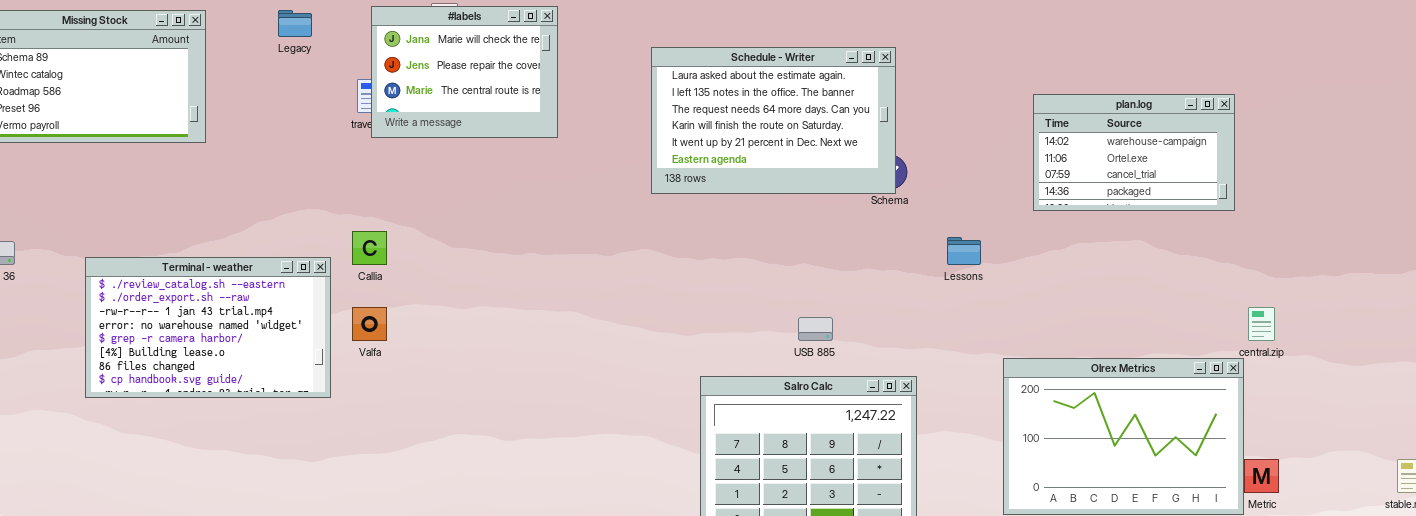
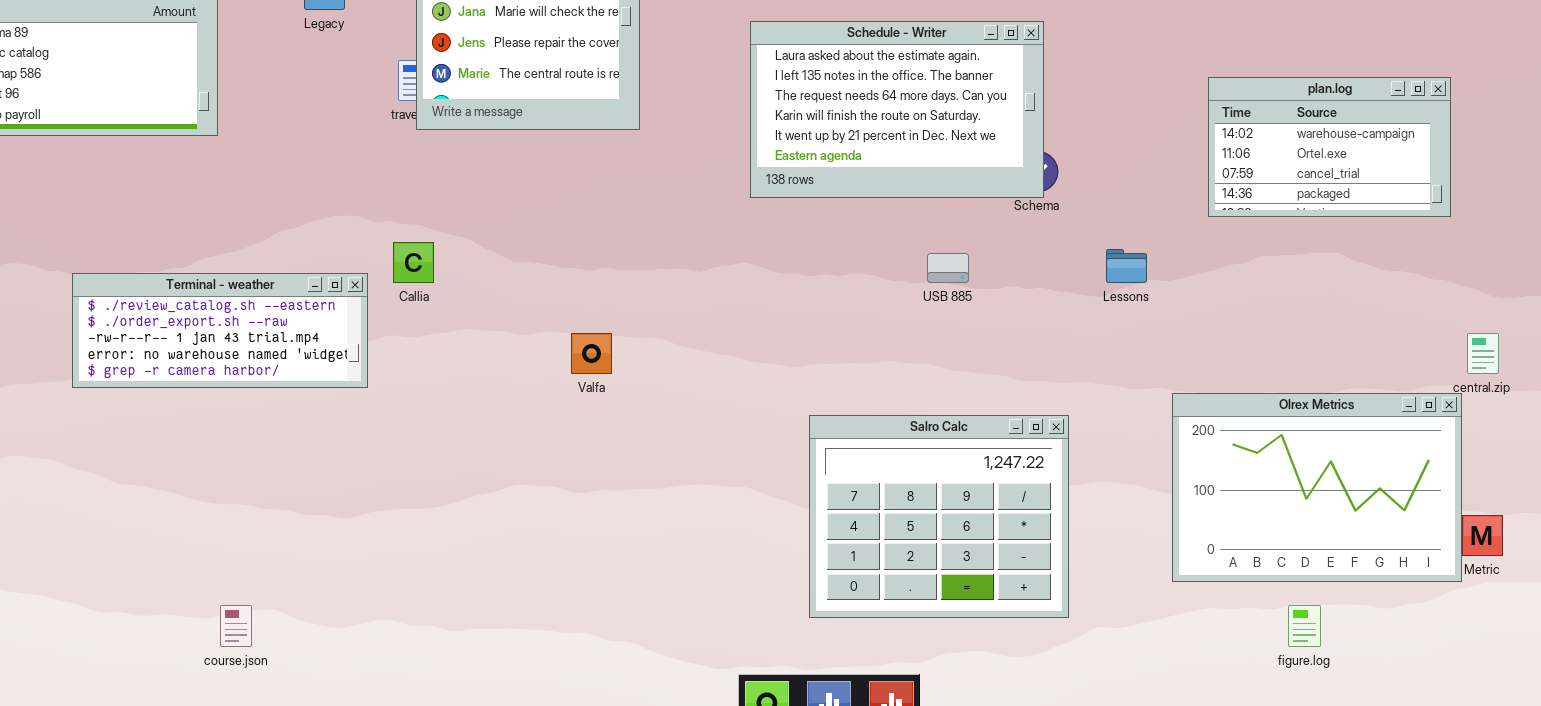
Terminal - weather: [85,257,331,398] -> [72,273,368,388], resized
Valfa: [352,307,387,341] -> [571,333,612,374], moved
USB 885: [798,317,833,341] -> [927,253,969,283], moved

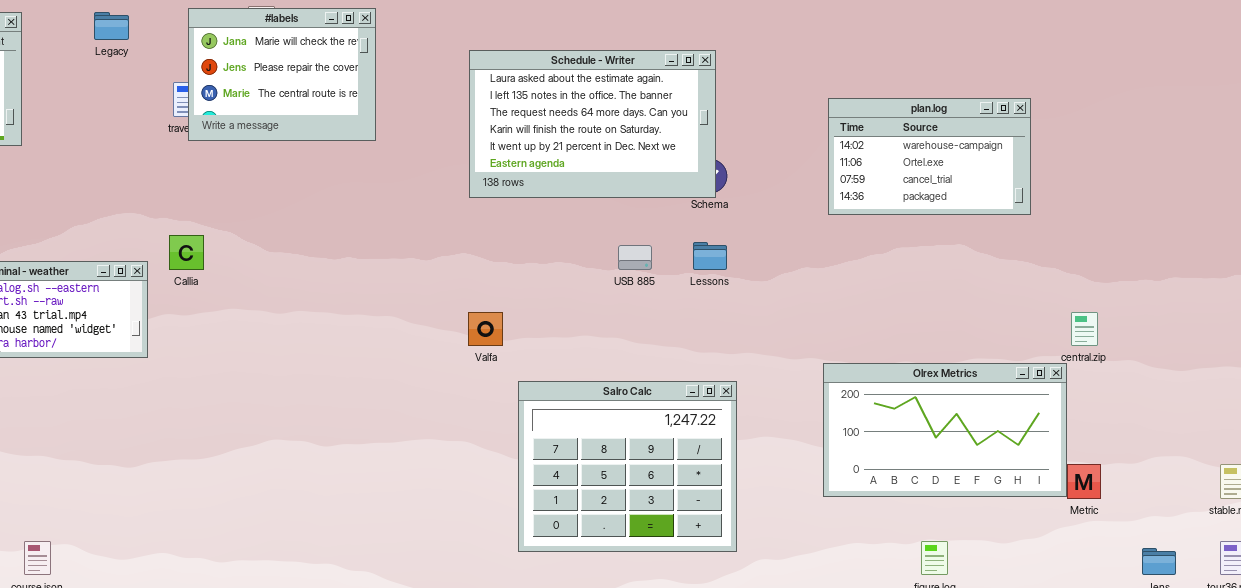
plan.log: [1208,77,1451,217] -> [828,98,1031,215], moved
Lessons: [1106,249,1147,283] -> [693,242,727,270], moved
Valfa: [571,333,612,374] -> [468,312,503,346], moved
Olrex Metrics: [1172,393,1462,582] -> [823,363,1067,497], resized

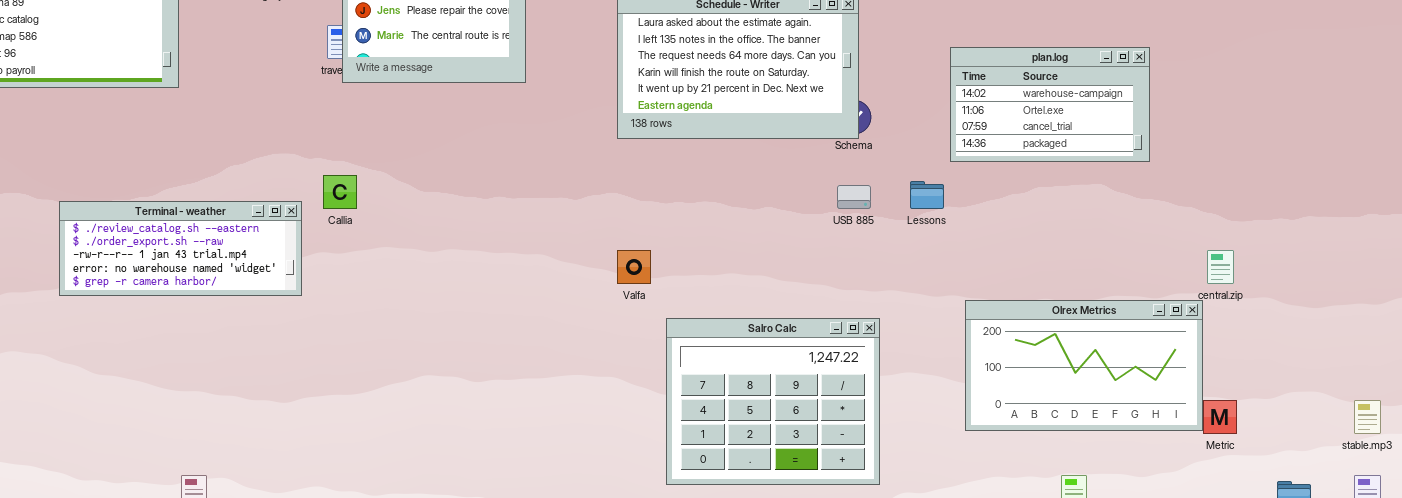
plan.log: [828,98,1031,215] -> [950,47,1150,162], moved
Lessons: [693,242,727,270] -> [910,181,944,209], moved
USB 885: [618,245,652,270] -> [837,185,871,209], moved

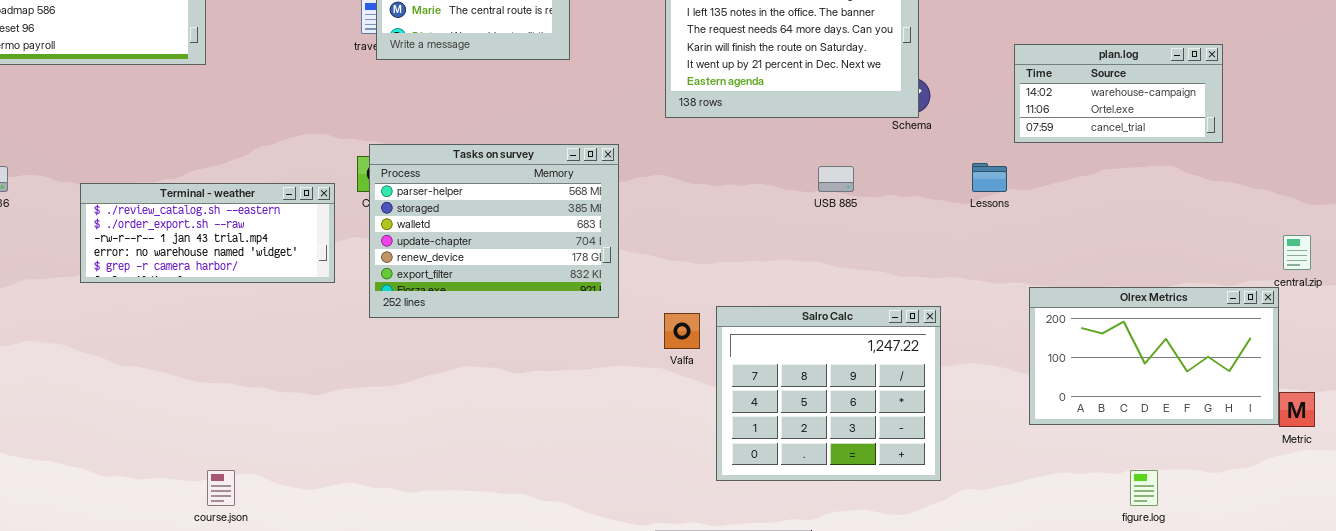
plan.log: [950,47,1150,162] -> [1014,44,1223,143], resized
Tasks on survey: none -> [369,144,619,318], opened
USB 885: [837,185,871,209] -> [818,166,854,192], moved
Valfa: [617,250,651,284] -> [664,313,700,349], moved

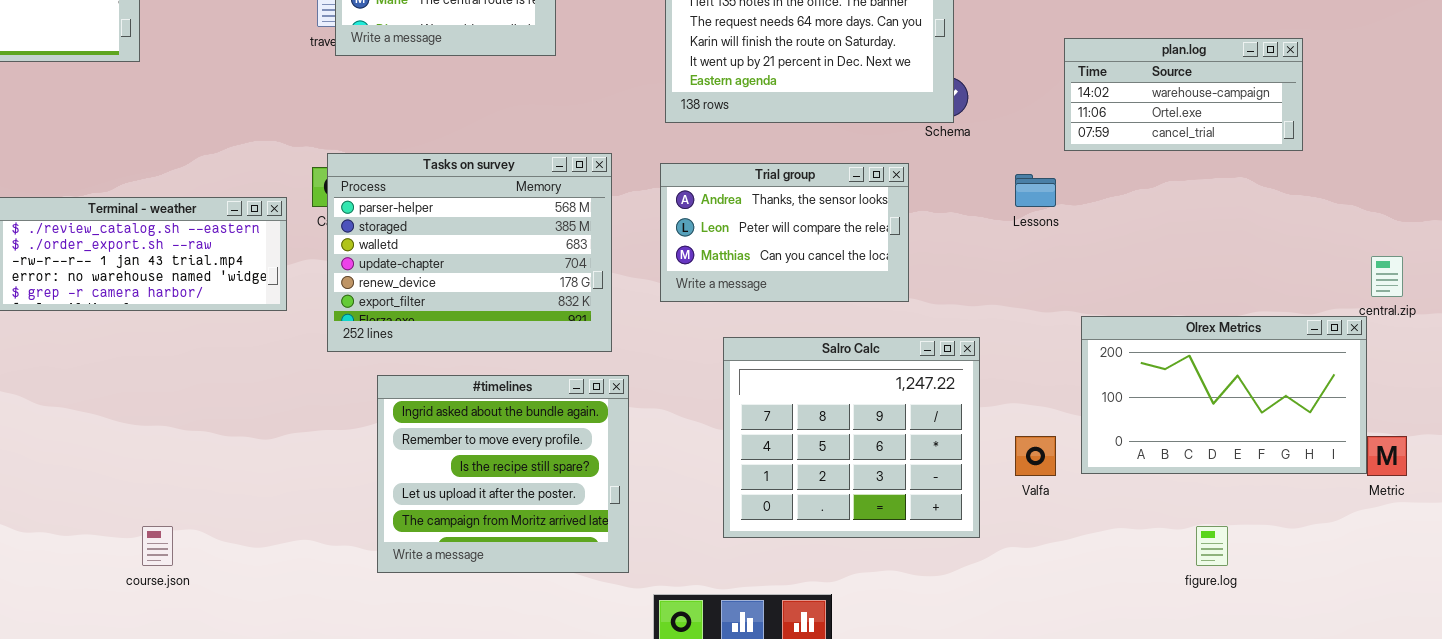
Trial group: none -> [660,163,909,302], opened
Valfa: [664,313,700,349] -> [1015,436,1056,476], moved
#timelines: none -> [377,375,629,573], opened

